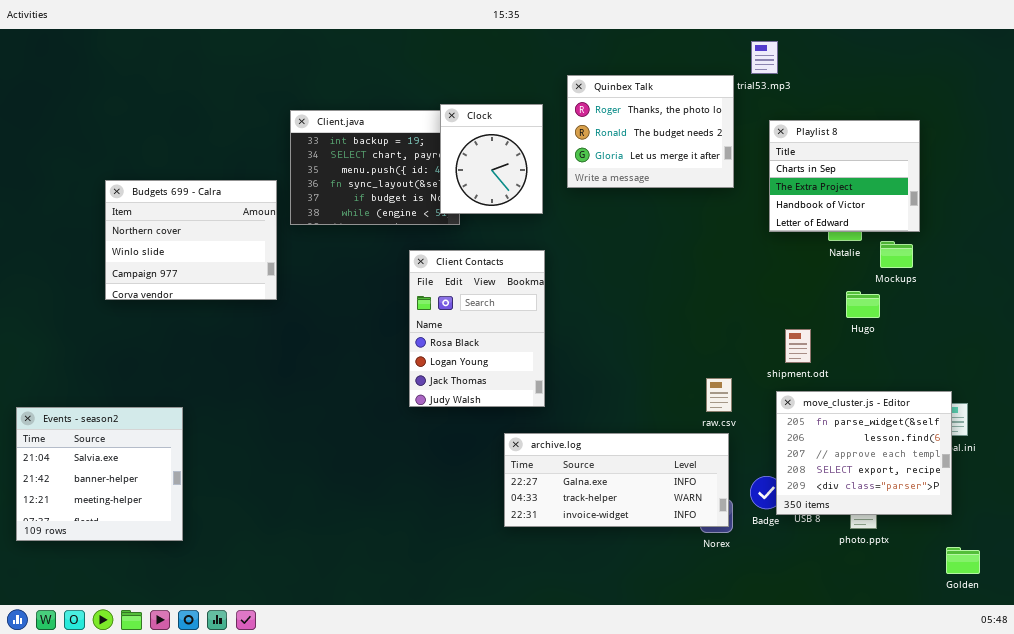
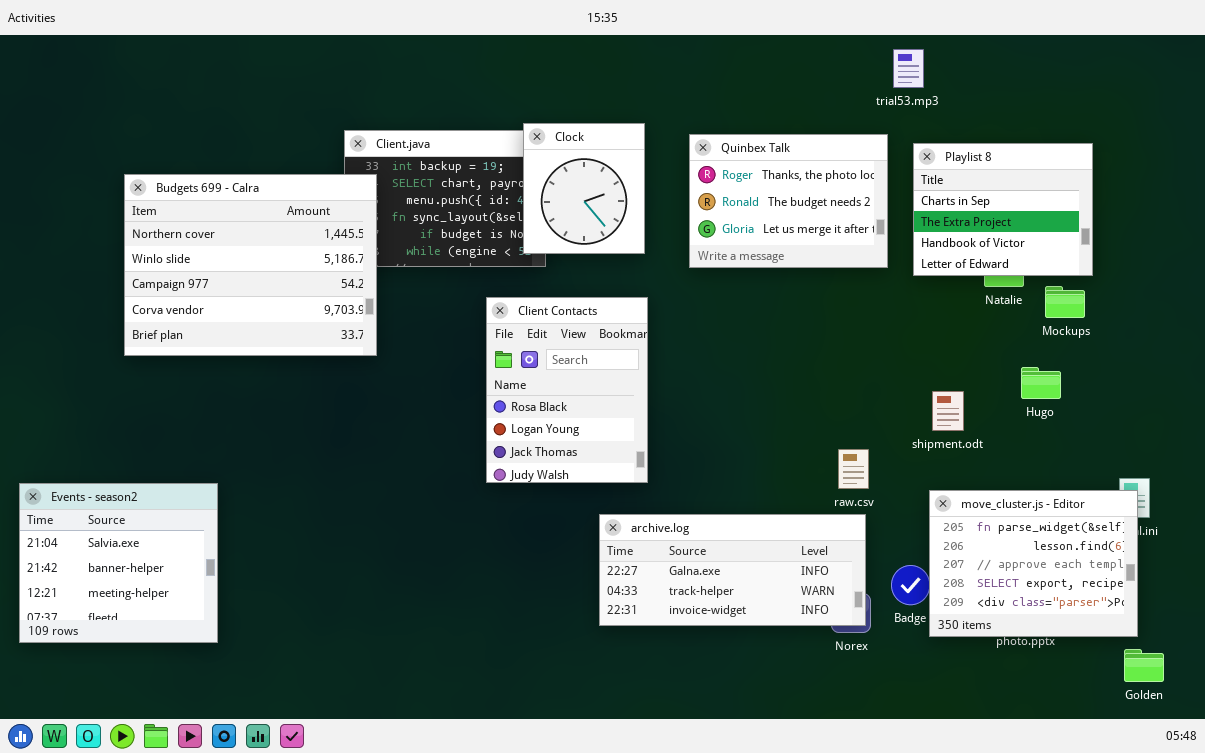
Quinbex Talk: [567,75,734,188] -> [689,134,888,268], moved
Budgets 699 - Calra: [105,180,277,300] -> [124,174,377,356], resized
Hugo: [846,291,880,318] -> [1021,367,1061,399], moved
move_cluster.js - Editor: [776,391,952,515] -> [929,490,1138,637], moved

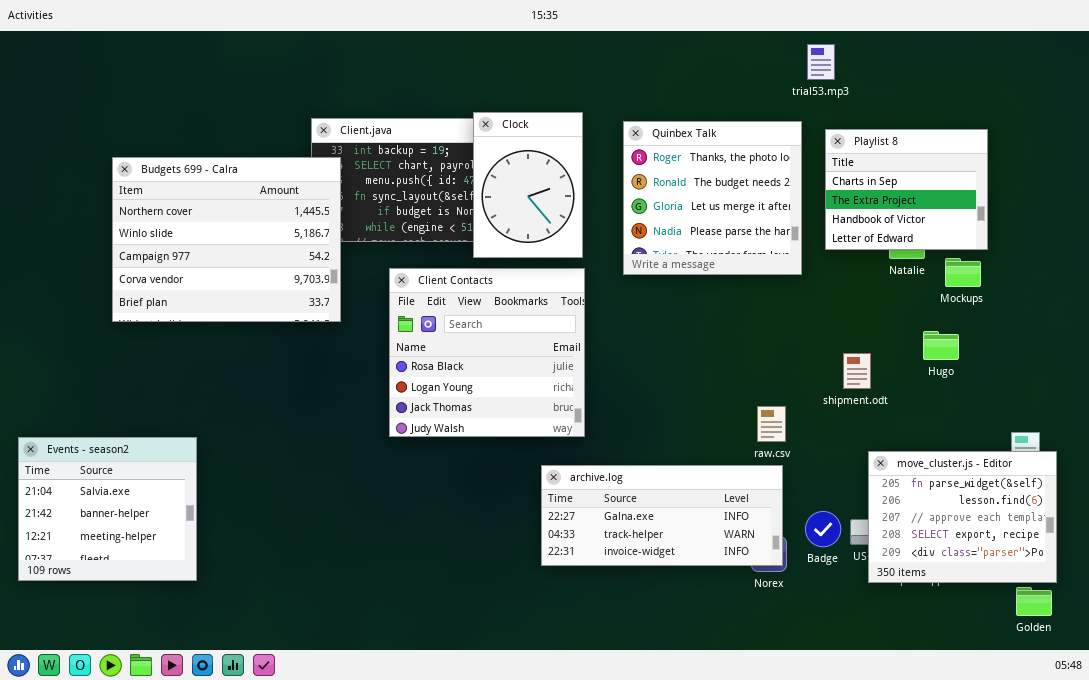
Clock: [523,123,645,254] -> [473,112,583,258], resized
Quinbex Talk: [689,134,888,268] -> [623,121,802,275], resized
Client Contacts: [486,297,648,483] -> [389,268,585,437], resized
move_cluster.js - Editor: [929,490,1138,637] -> [868,451,1057,583], moved

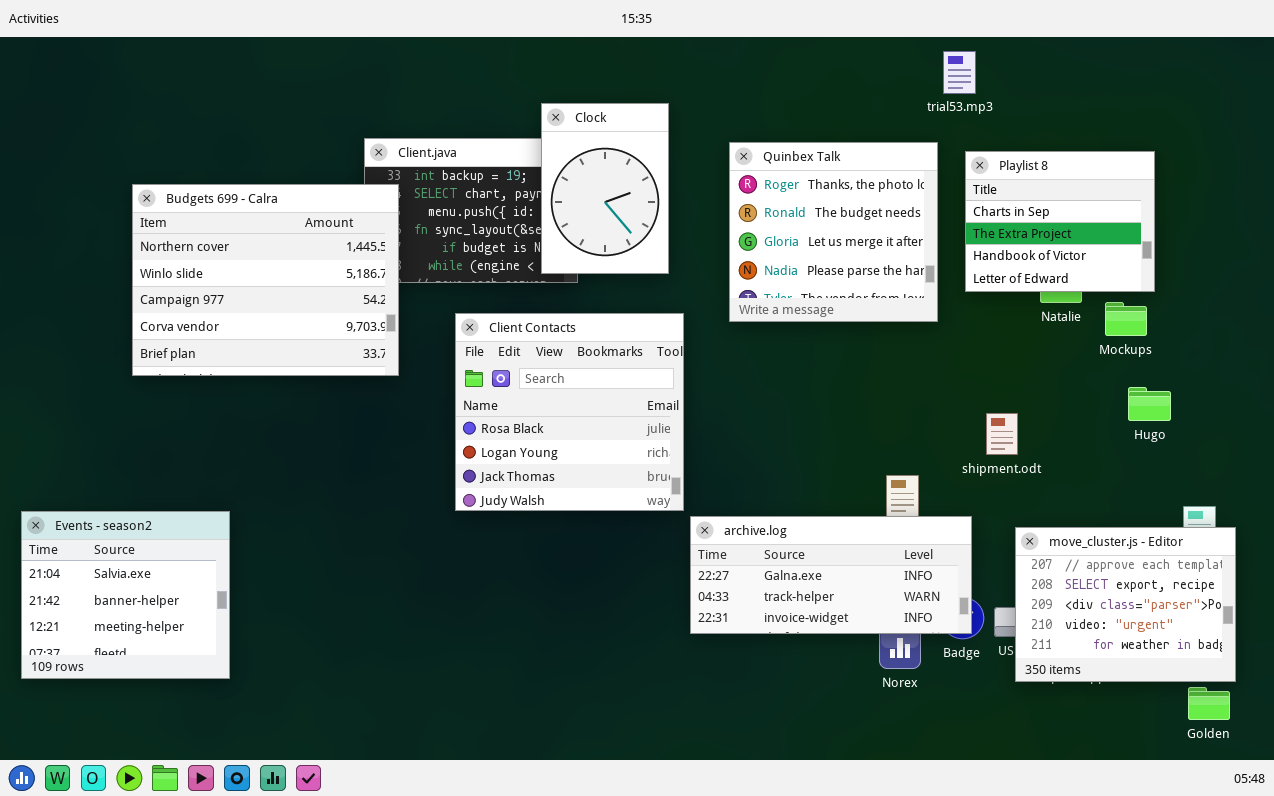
Clock: [473,112,583,258] -> [541,103,669,274], moved
Hugo: [923,331,959,360] -> [1128,387,1171,421], moved
move_cluster.js - Editor: [868,451,1057,583] -> [1015,527,1236,682], scrolled down 2 rows
archive.log: [541,465,783,566] -> [690,516,972,634], moved

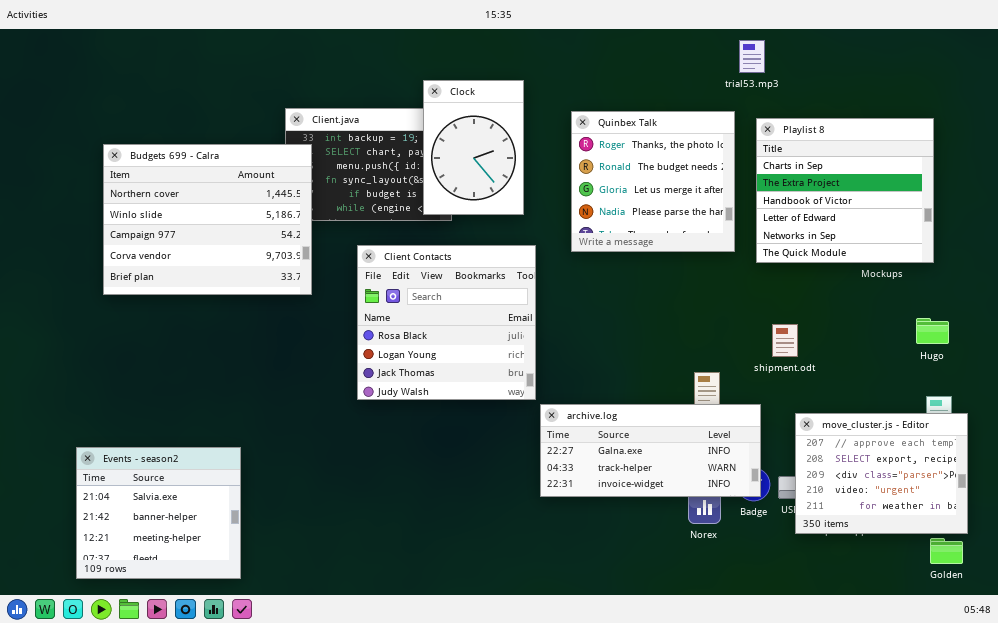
Playlist 8: [965,151,1155,292] -> [756,118,934,263], resized
Hugo: [1128,387,1171,421] -> [916,318,949,344], moved
Events - season2: [21,511,230,679] -> [76,447,241,579], moved

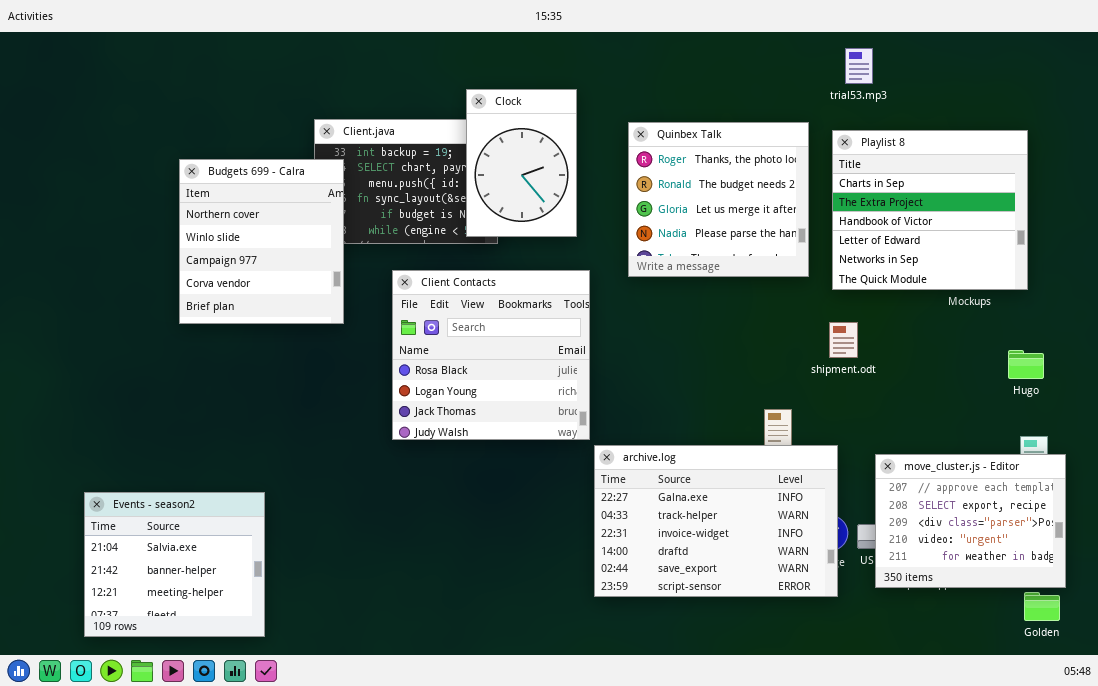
trial53.mp3: [739,40,765,73] -> [845,48,873,84], moved
Budgets 699 - Calra: [103,144,312,295] -> [179,159,344,324], resized
shipment.odt: [772,324,798,357] -> [829,322,858,358], moved
archive.log: [540,404,761,497] -> [594,445,838,597], resized

